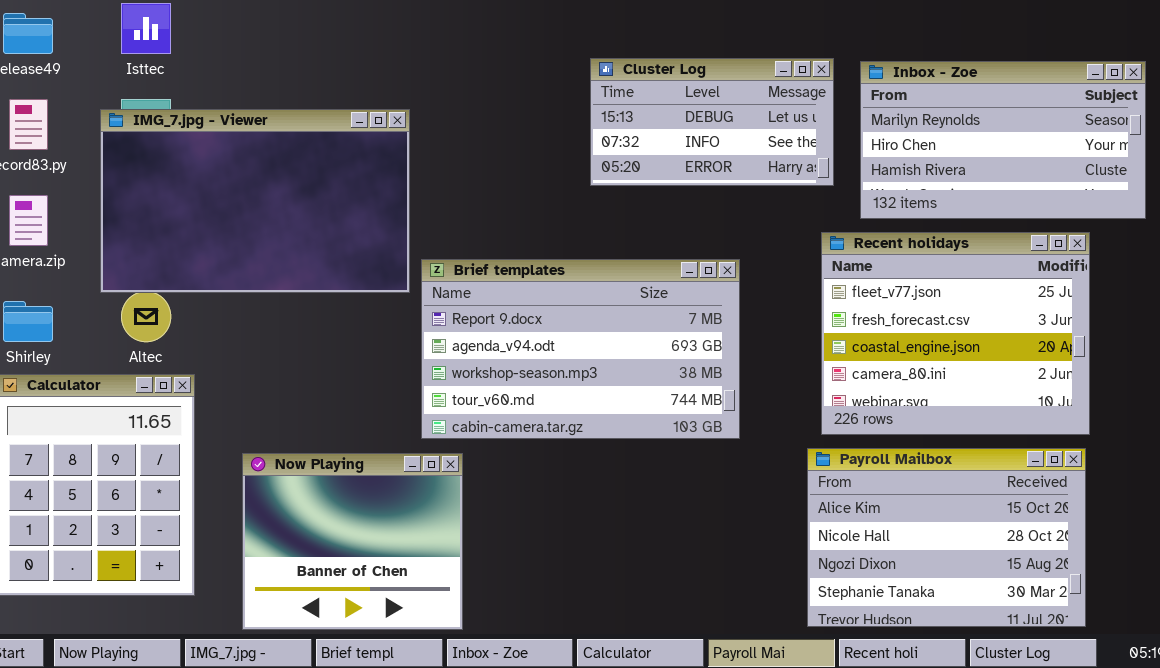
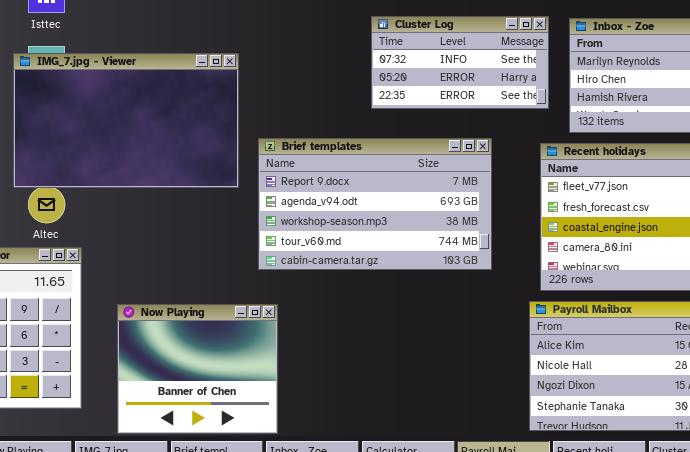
Cluster Log: [590,58,834,186] -> [371,16,549,109], scrolled down 1 row
Brief templates: [421,259,740,439] -> [258,138,492,270], moved

